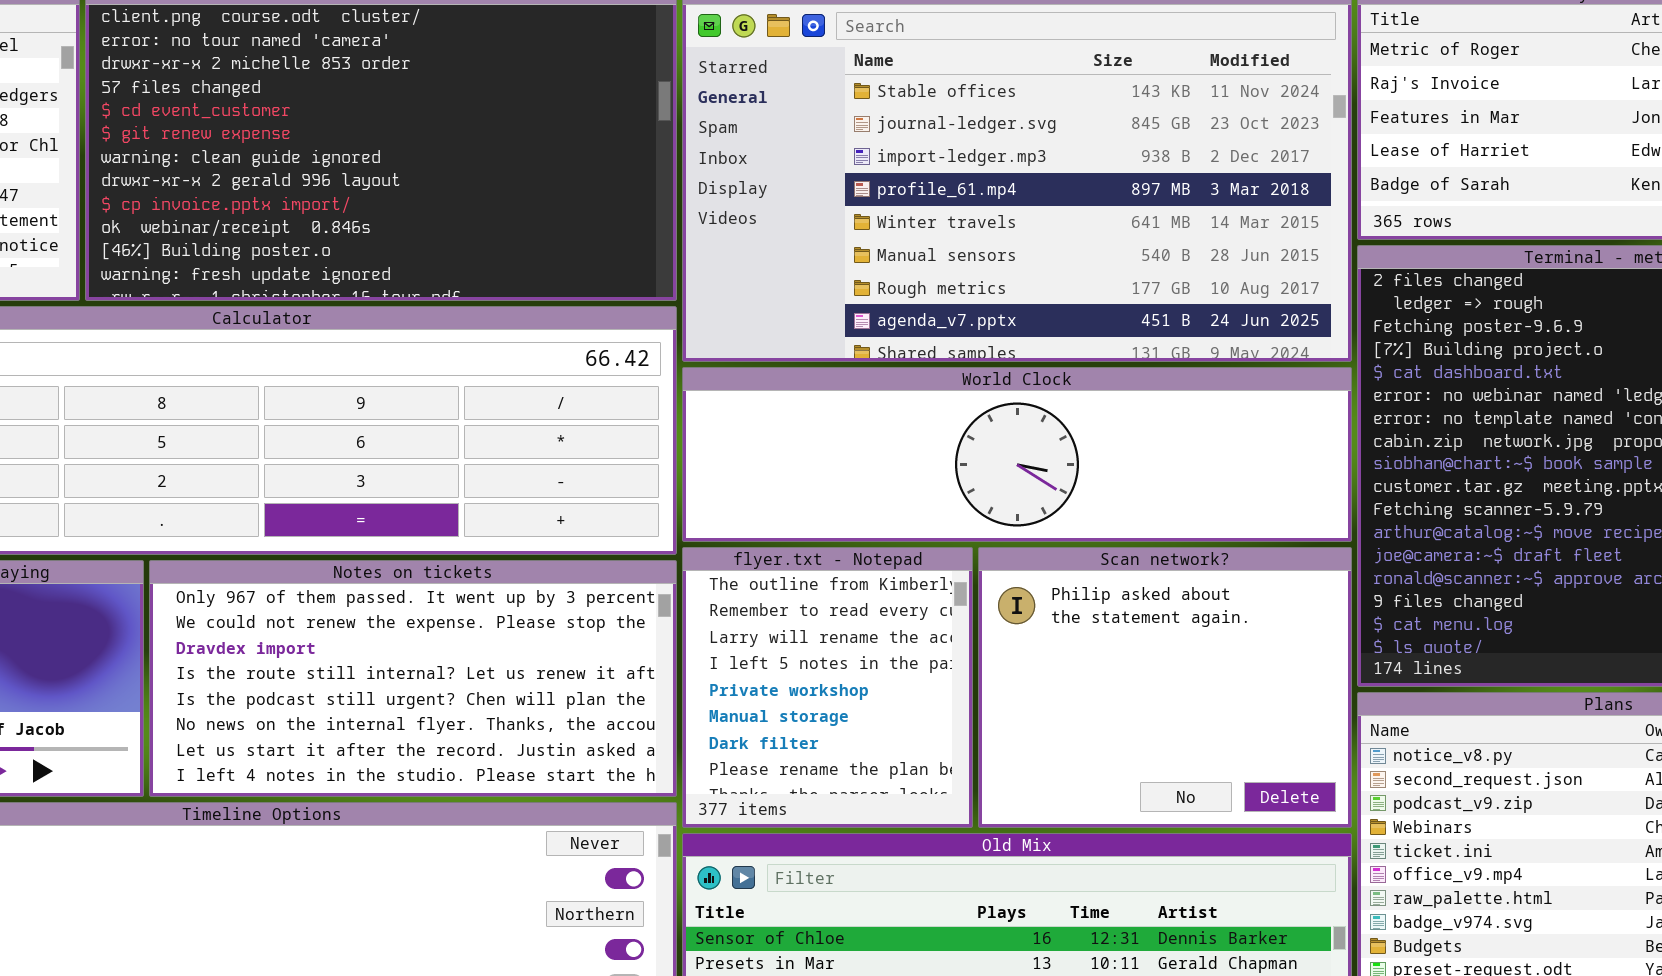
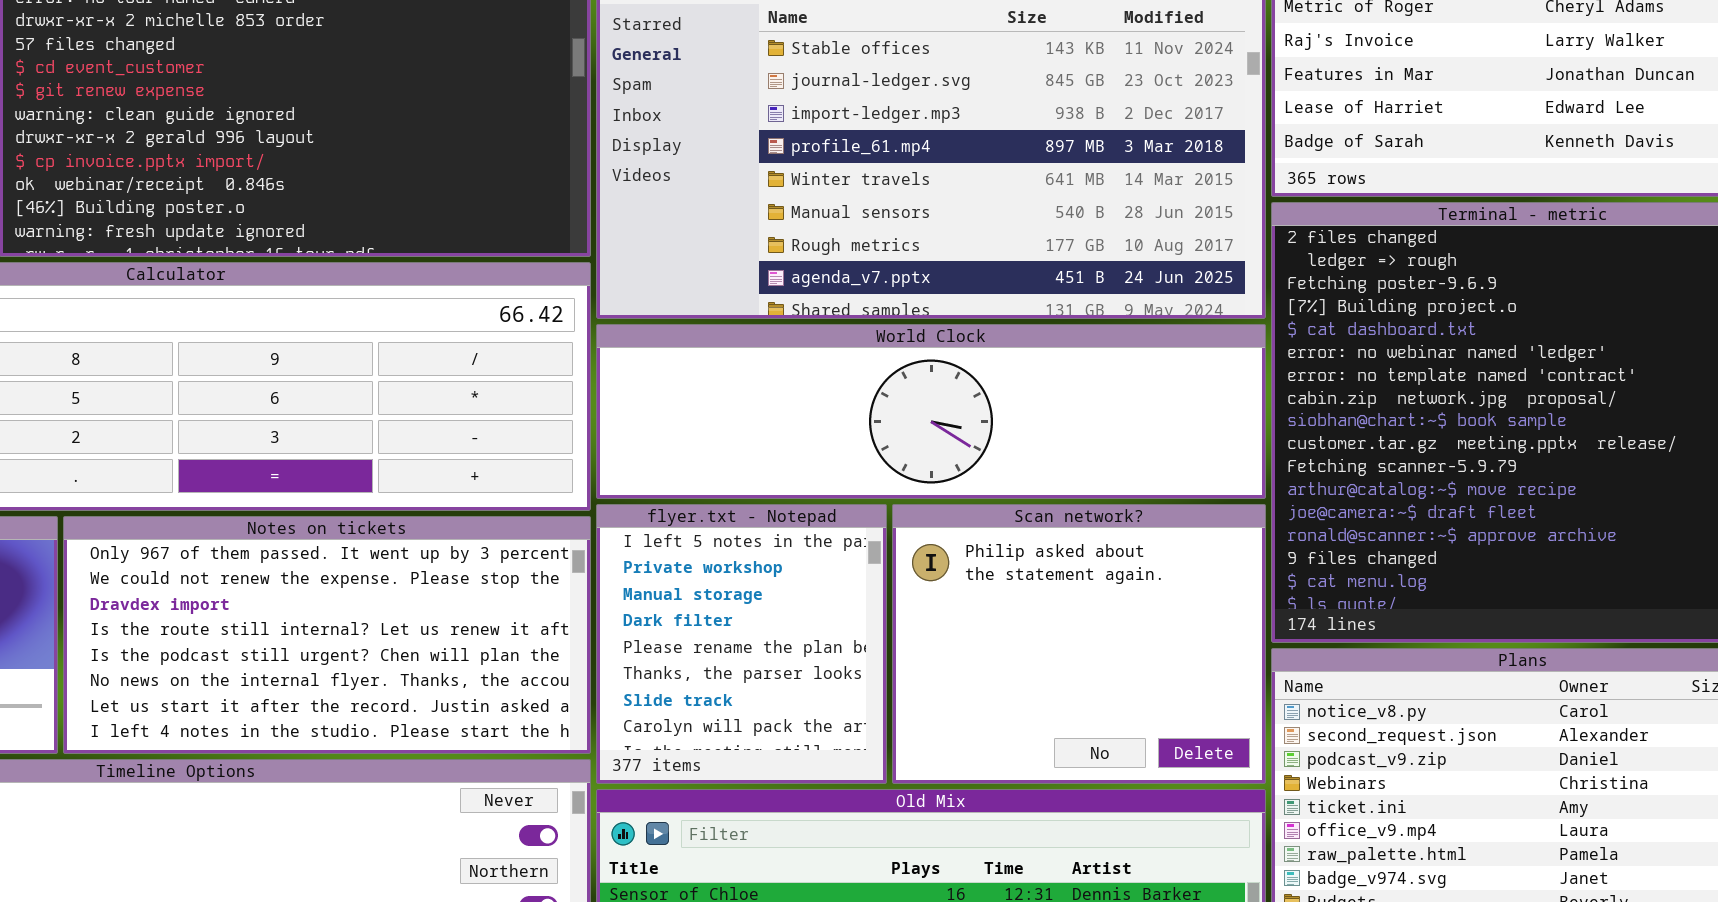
flyer.txt - Notepad: [682,547,973,828] -> [596,504,887,784], scrolled down 3 rows

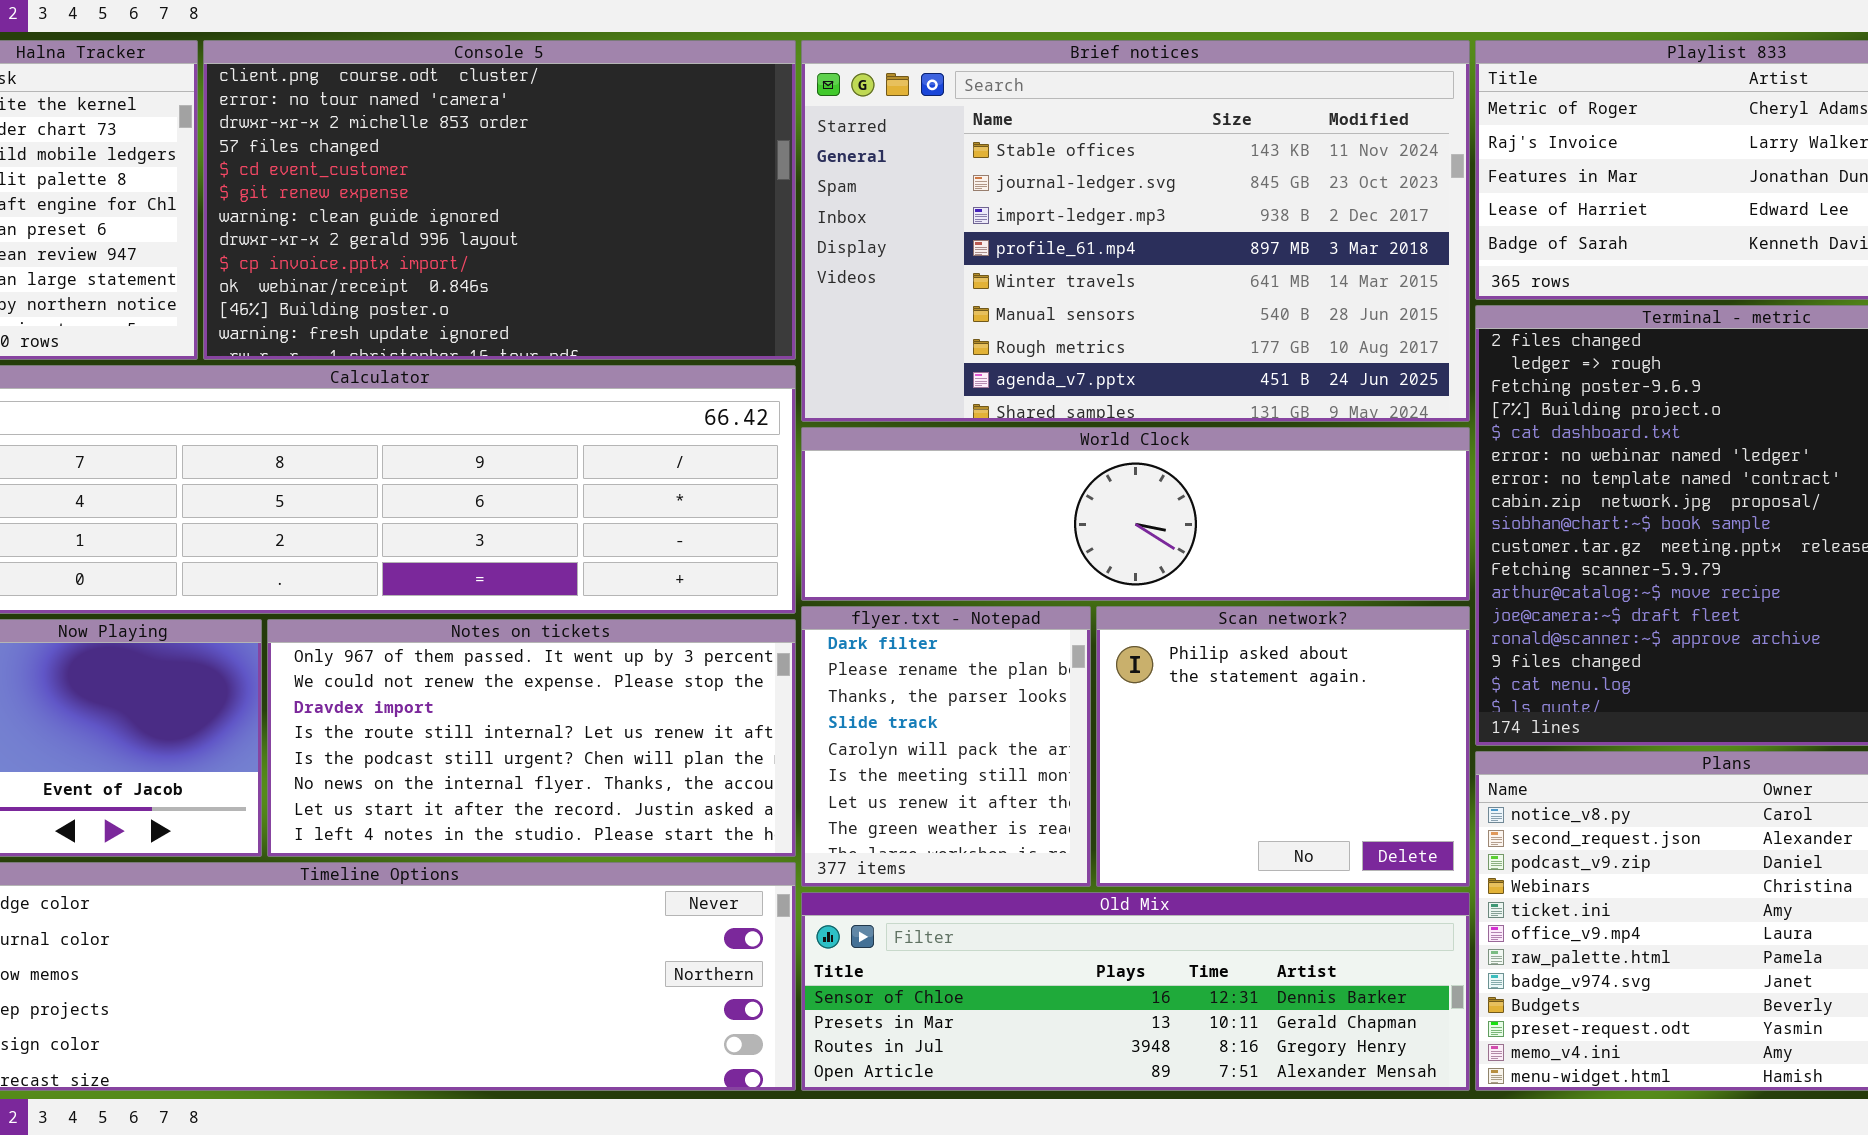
flyer.txt - Notepad: [596,504,887,784] -> [801,606,1091,887], scrolled down 3 rows

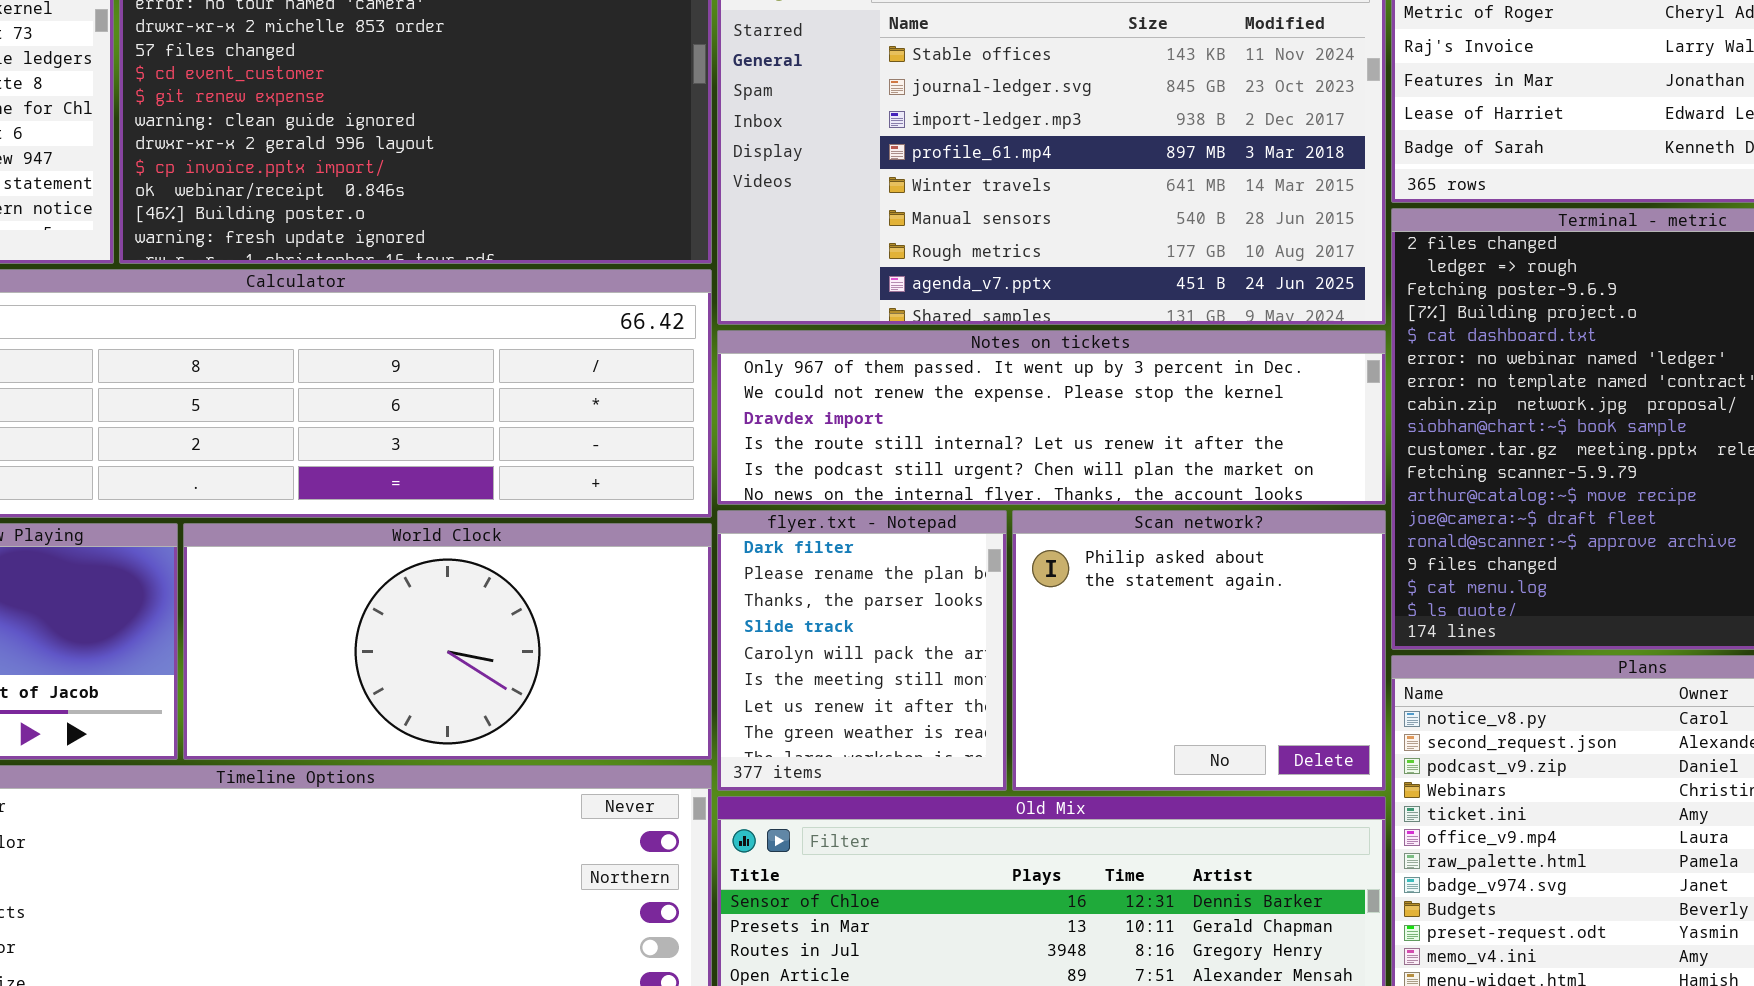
World Clock: [801,427,1470,601] -> [183,523,712,760], moved, resized
Notes on tickets: [267,619,796,857] -> [717,330,1386,505], moved, resized

